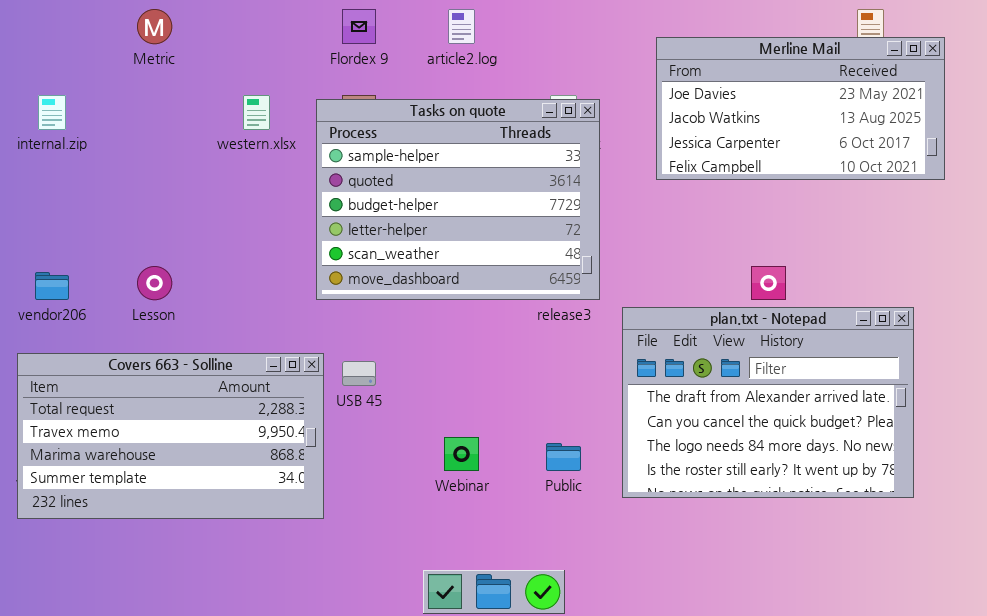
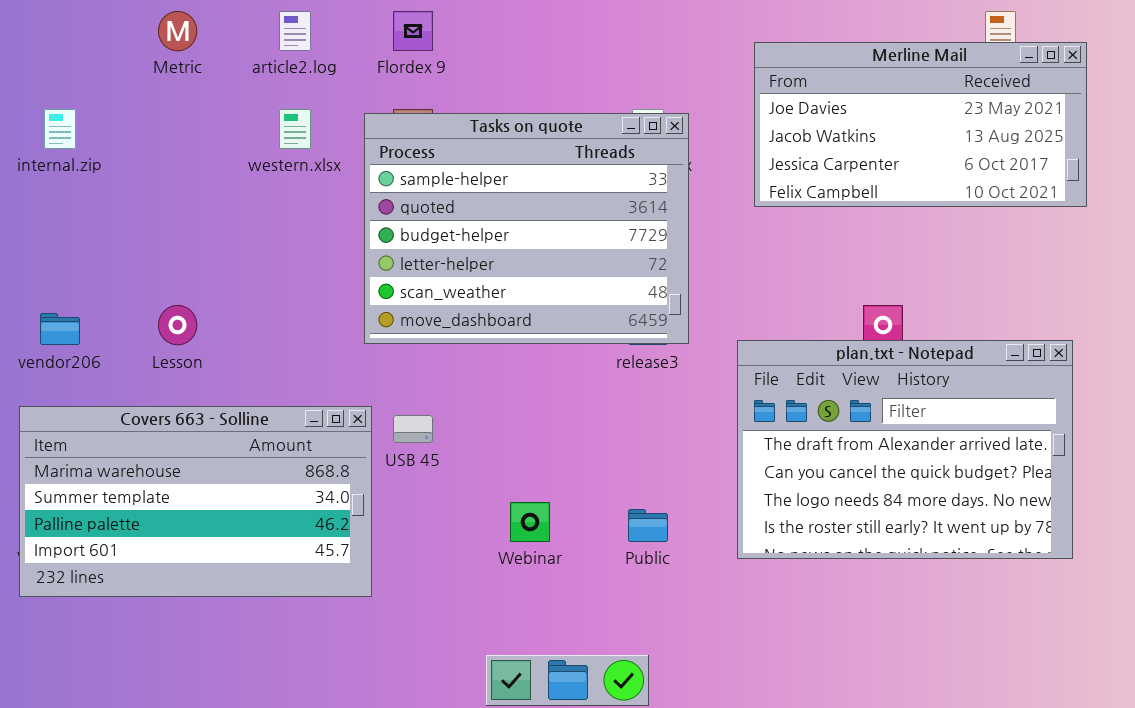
article2.log: [448,9,475,44] -> [279,11,311,51], moved
plan.txt - Notepad: [622,307,914,498] -> [737,340,1073,559], moved
Covers 663 - Solline: [17,353,324,519] -> [19,406,372,597], scrolled down 2 rows

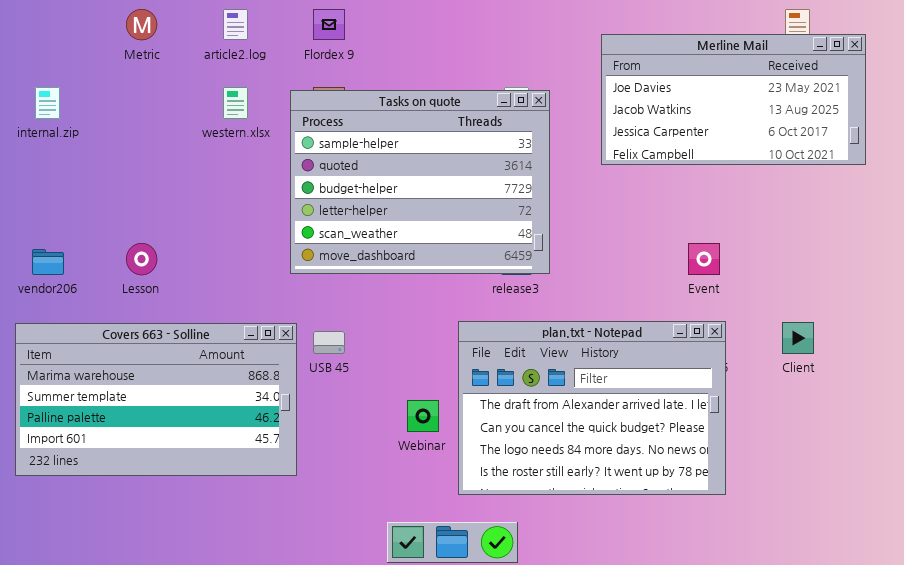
plan.txt - Notepad: [737,340,1073,559] -> [458,321,726,495], moved

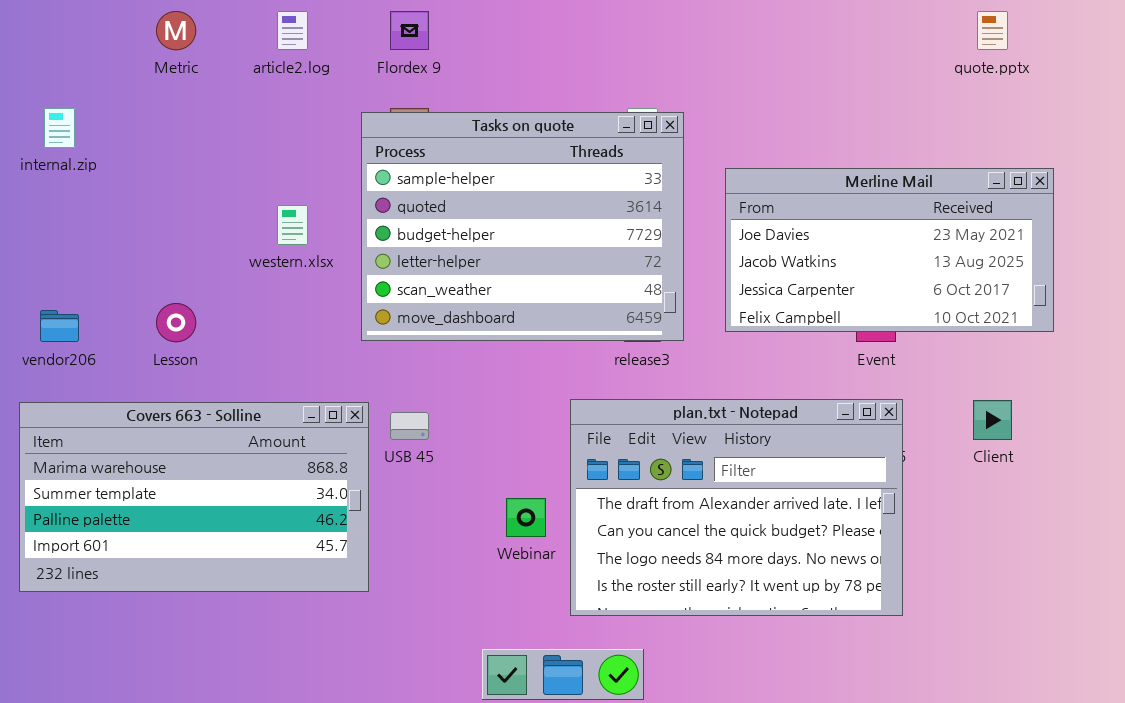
Merline Mail: [601,34,866,165] -> [725,168,1054,332], moved
western.xlsx: [223,87,248,119] -> [277,205,308,245], moved

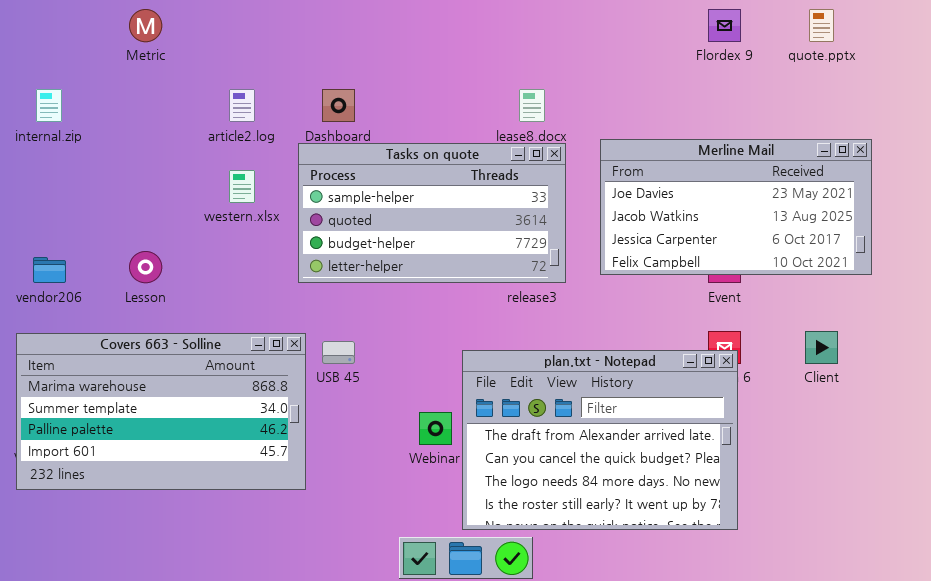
article2.log: [277,11,308,50] -> [229,89,255,122], moved
Flordex 9: [390,11,429,50] -> [708,9,741,42], moved
Tasks on quote: [361,112,684,341] -> [298,143,566,283], resized
plan.txt - Notepad: [570,399,903,616] -> [462,350,738,530], moved

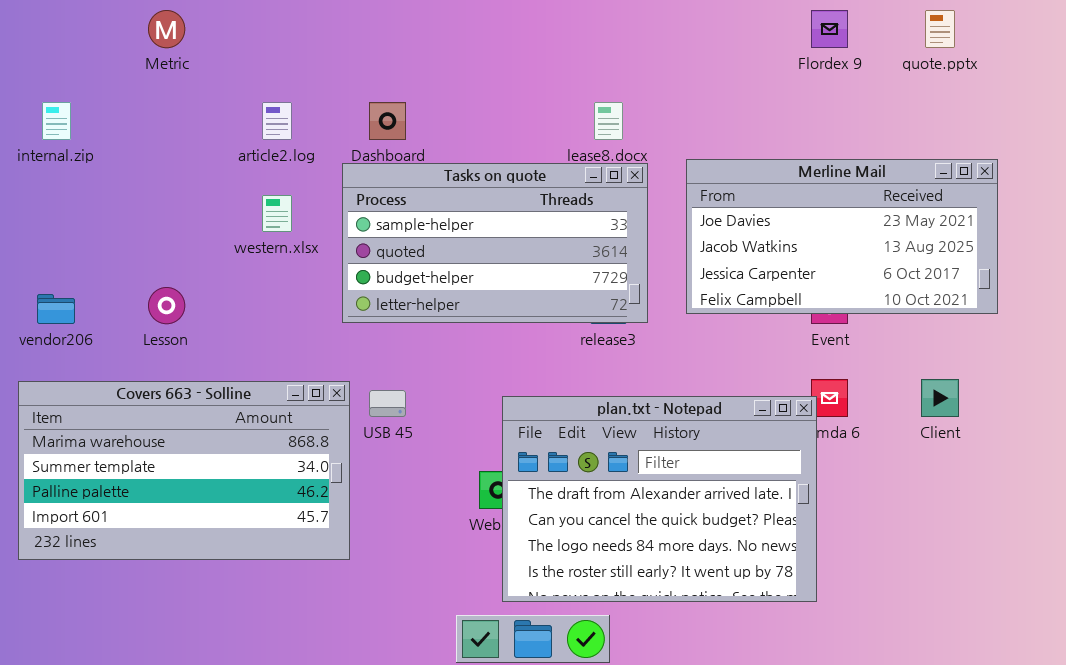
plan.txt - Notepad: [462,350,738,530] -> [502,396,817,602], moved

